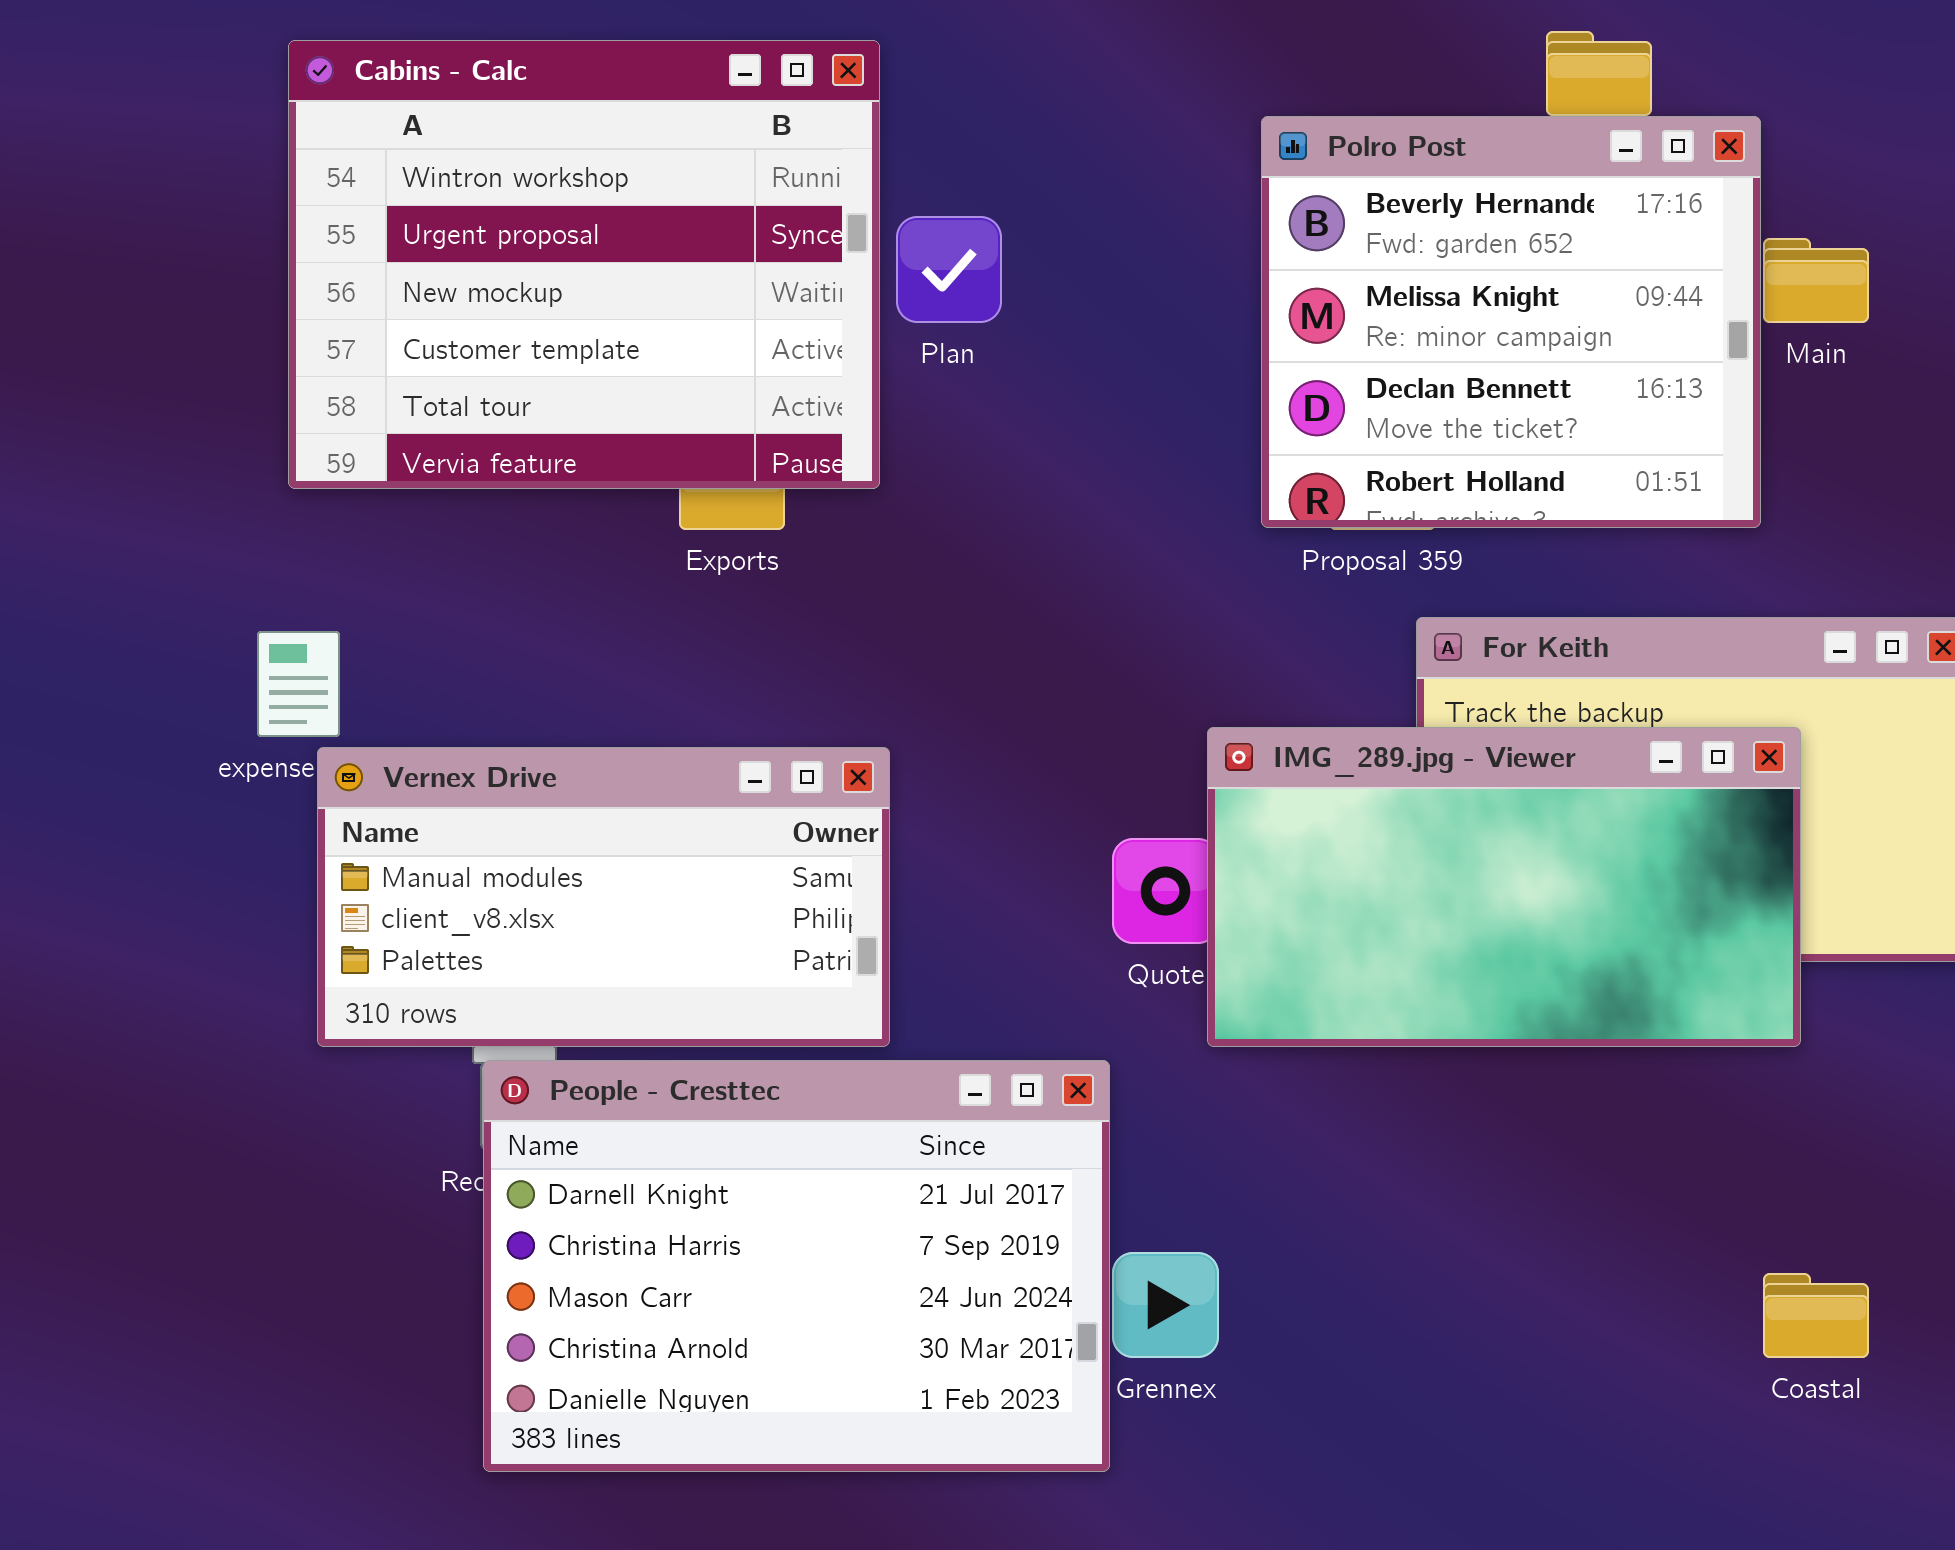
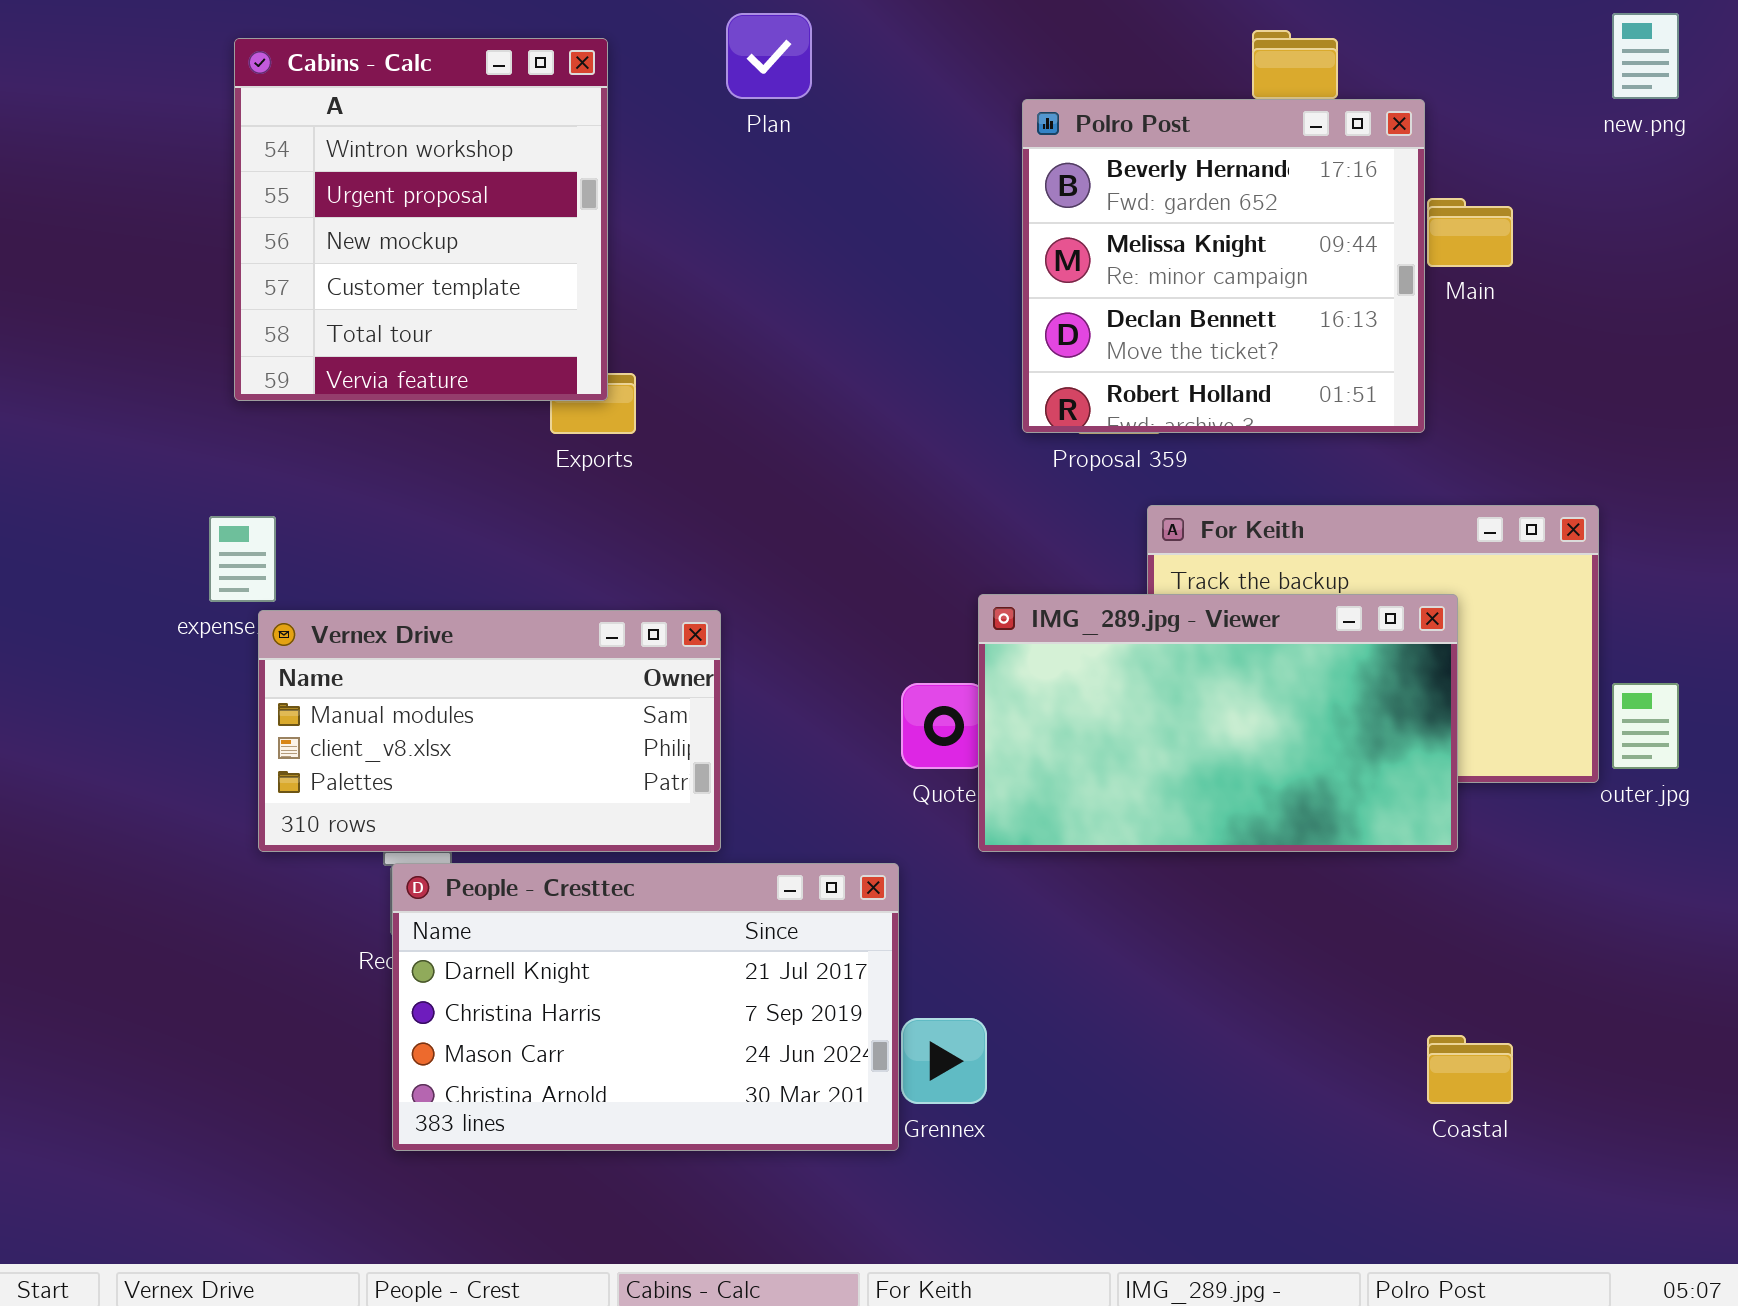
Cabins - Calc: [288,40,880,489] -> [234,38,608,401], resized
Plan: [896,216,1002,323] -> [726,13,812,99], moved
People - Cresttec: [483,1060,1110,1472] -> [392,863,899,1151], resized

